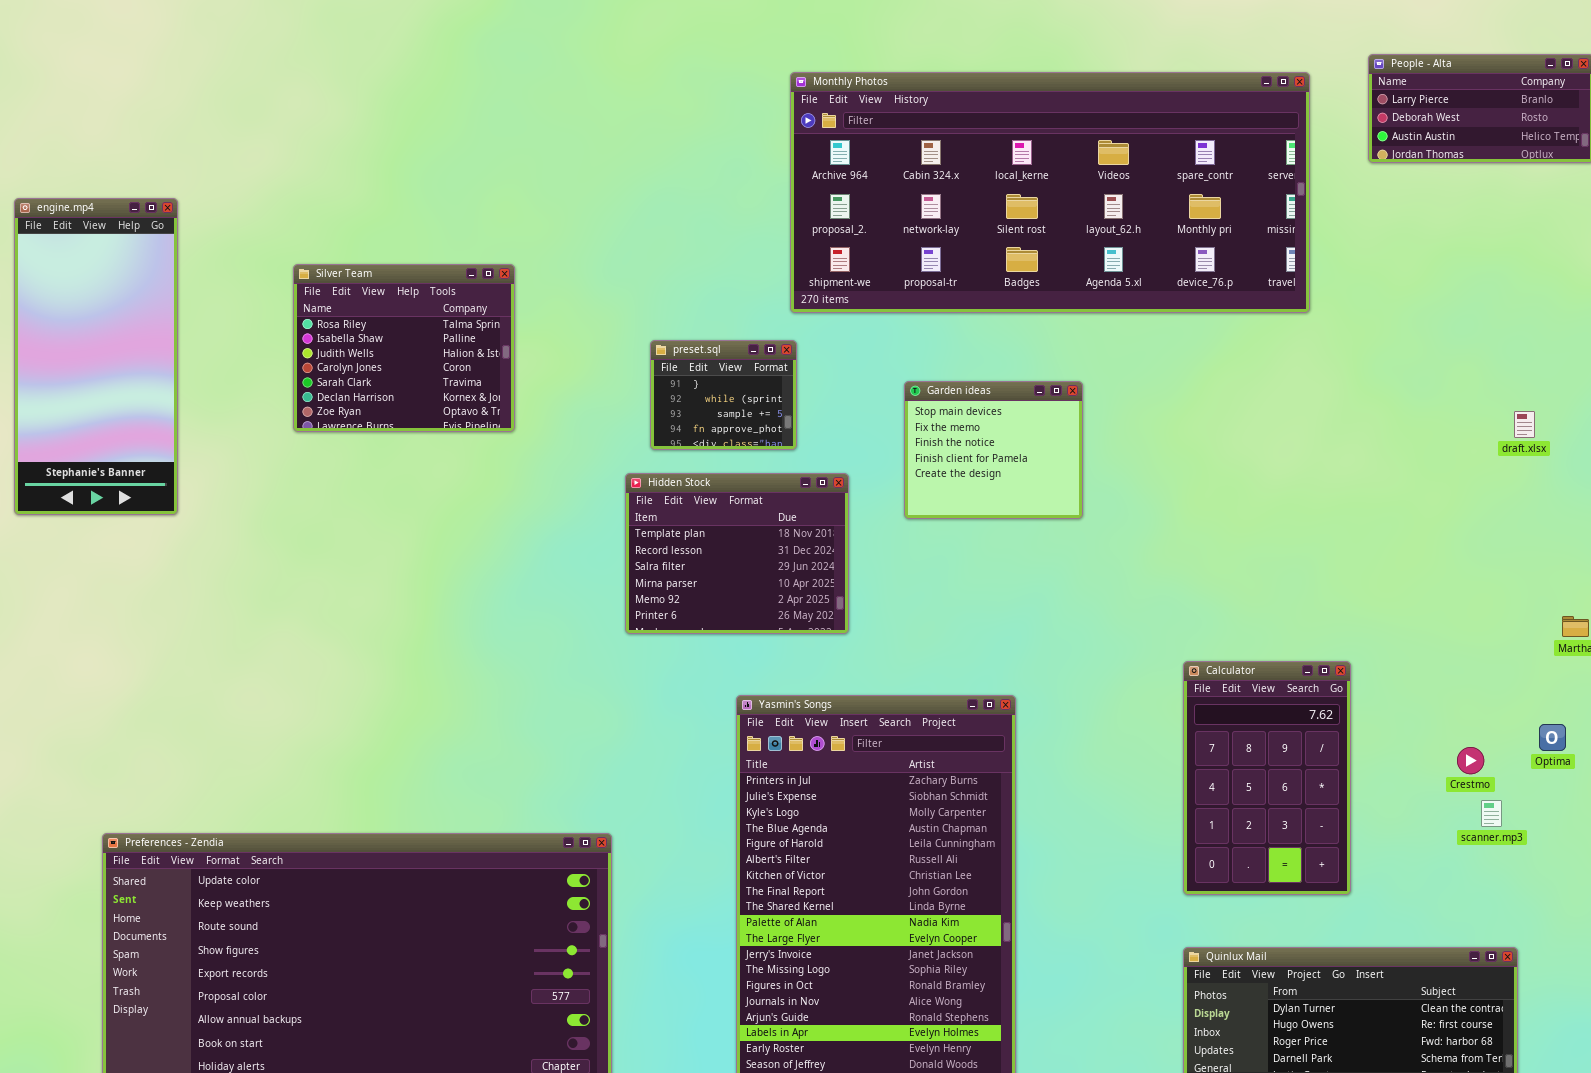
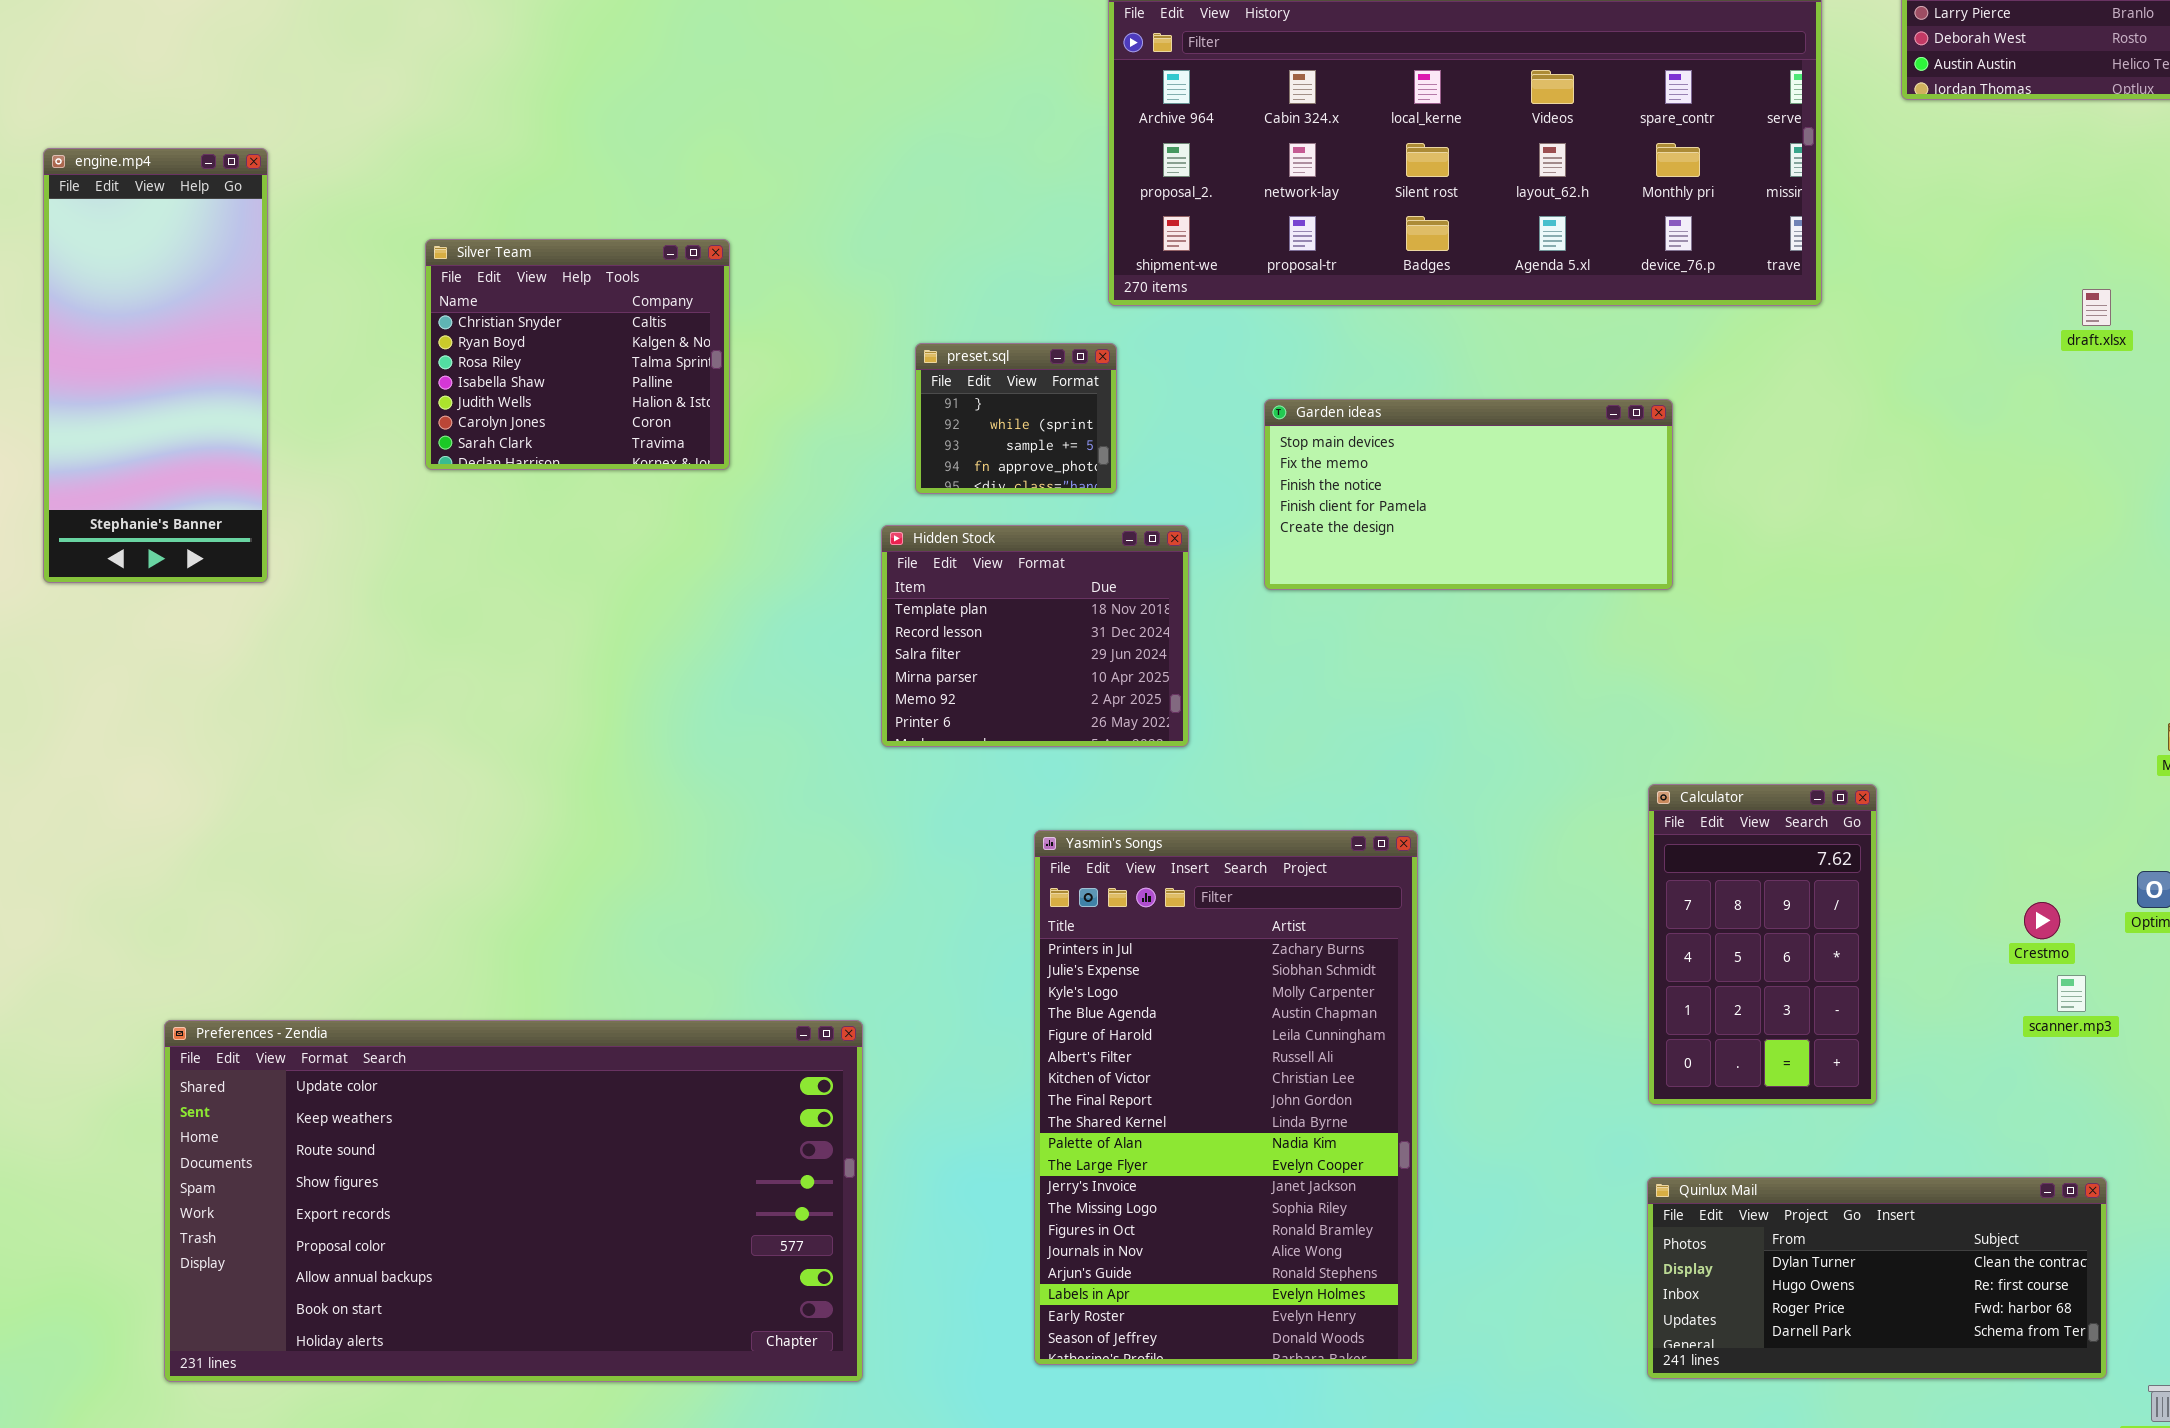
Silver Team: [293,264,515,432] -> [425,239,730,470], scrolled up 2 rows
Garden ideas: [904,381,1083,519] -> [1264,399,1673,590], resized
draft.xlsx: [1514,411,1535,438] -> [2082,289,2111,326], moved

